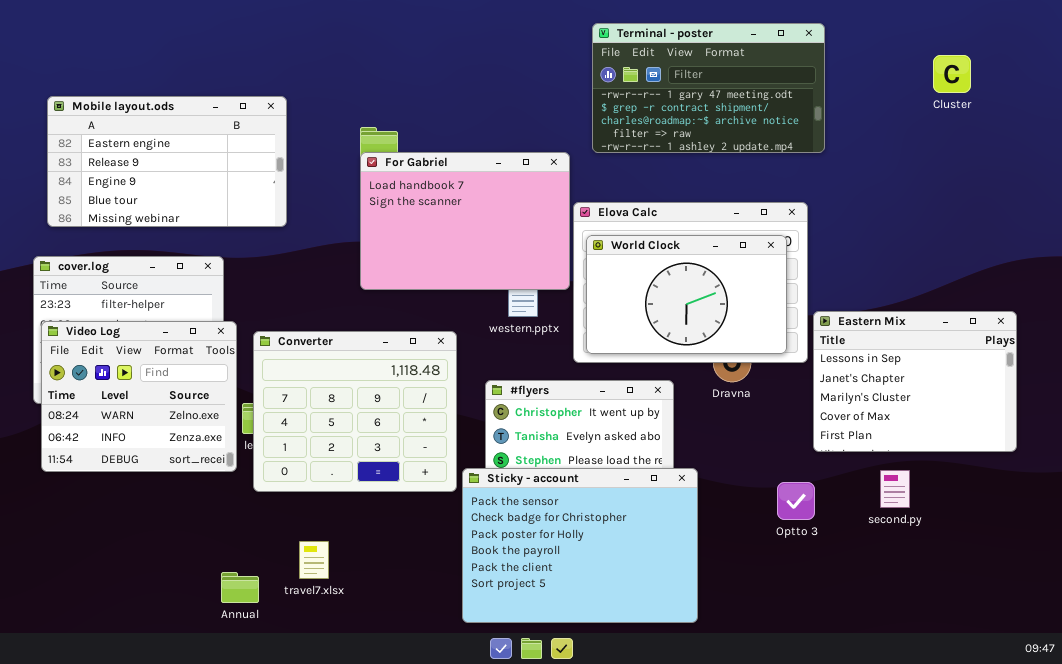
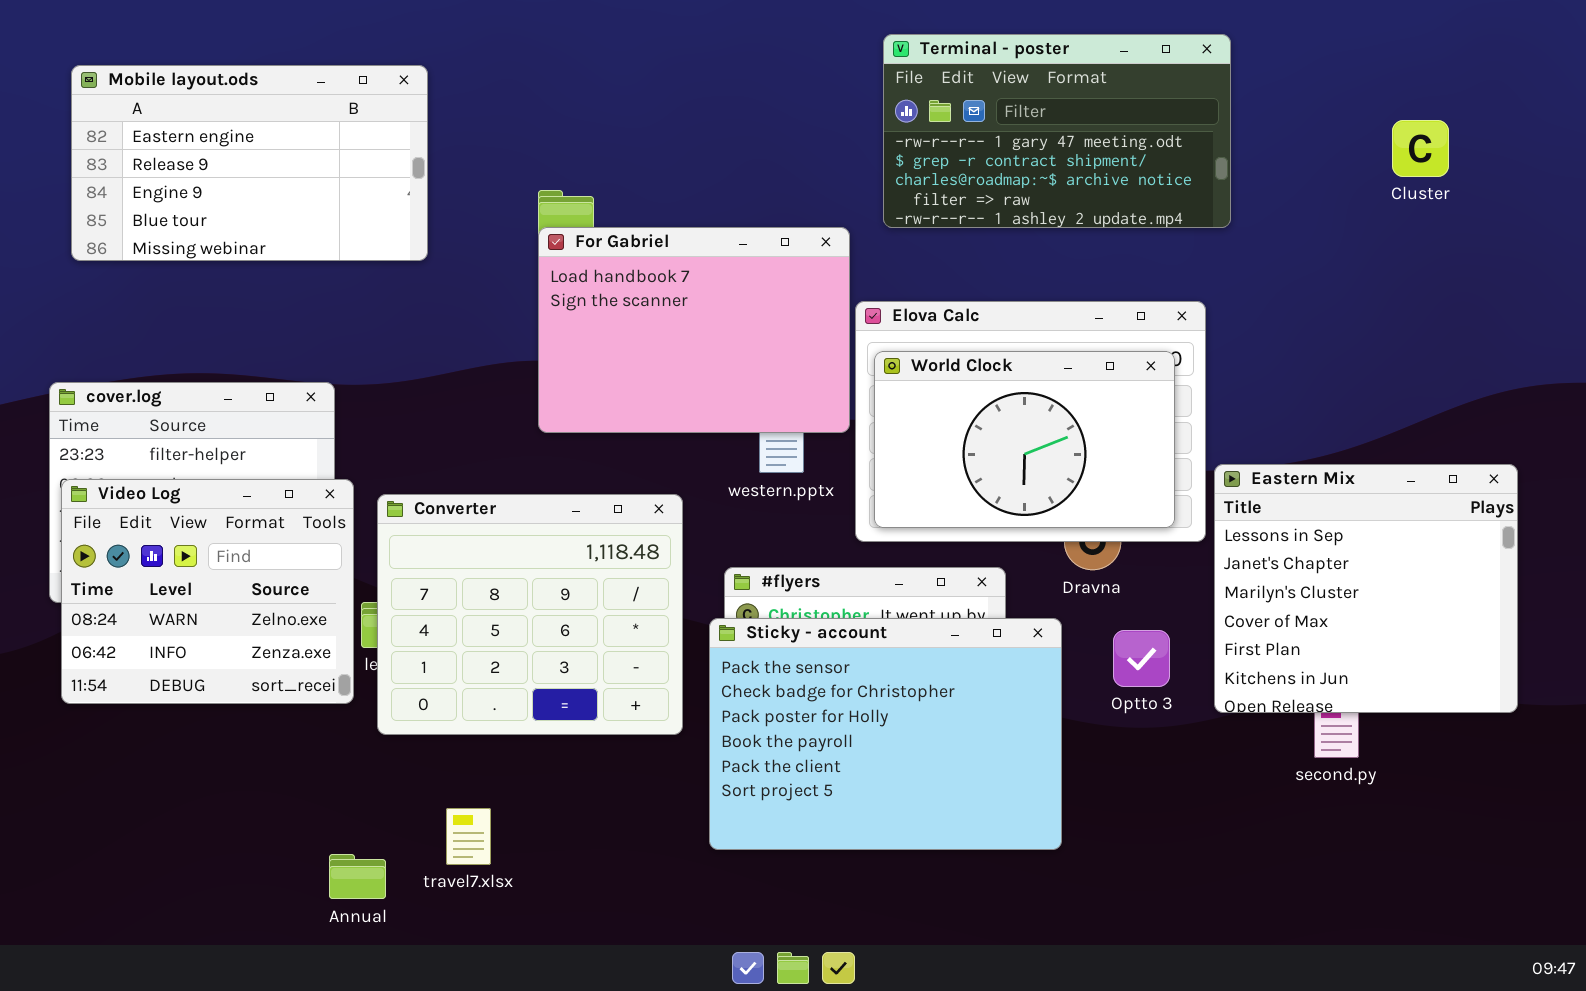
Cluster: [933,55,971,93] -> [1392,120,1449,177], moved
Mobile layout.ods: [47,96,287,227] -> [71,65,428,261], moved
Eastern Mix: [813,311,1017,452] -> [1214,464,1518,713], resized
Sticky - account: [462,468,698,623] -> [709,618,1062,850], moved
Optto 3: [777,482,815,520] -> [1113,630,1170,687], moved

